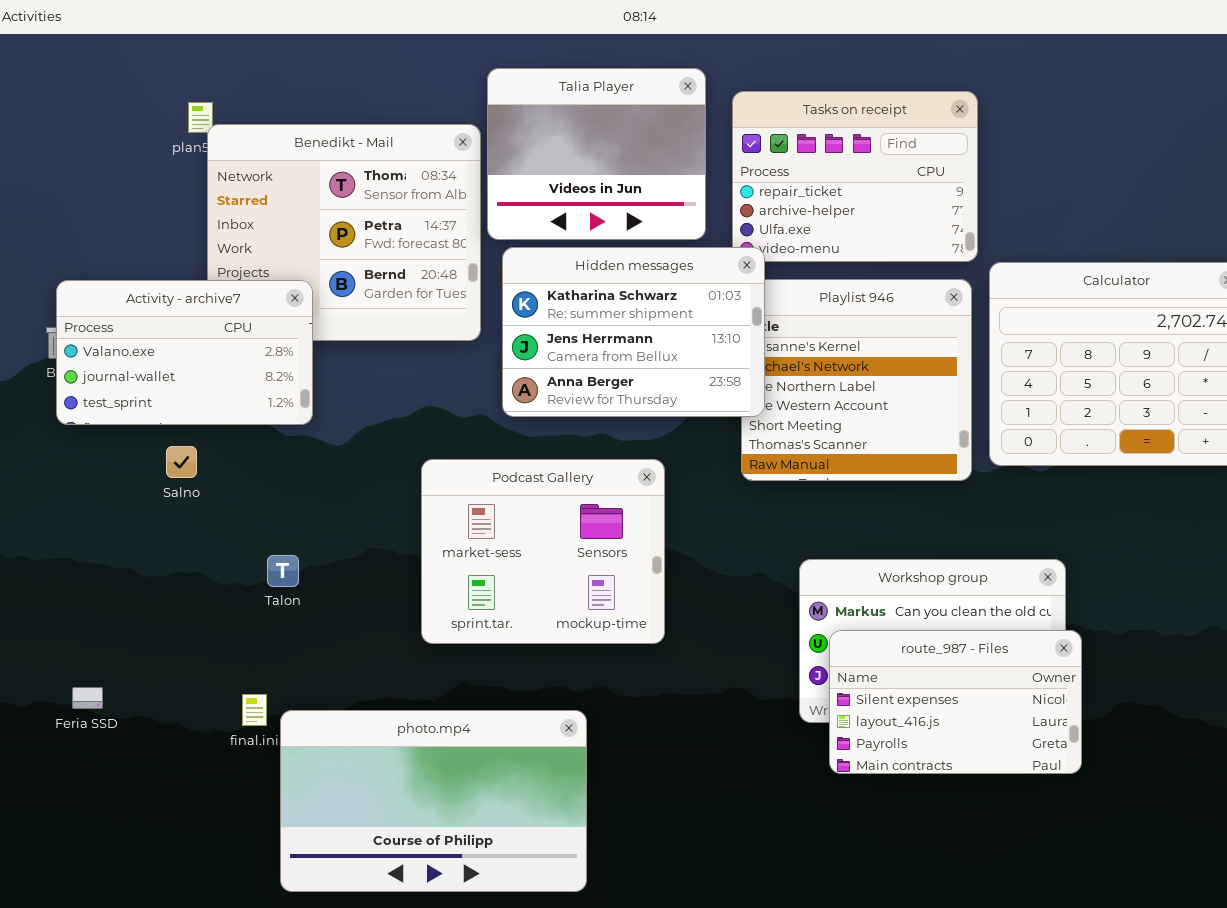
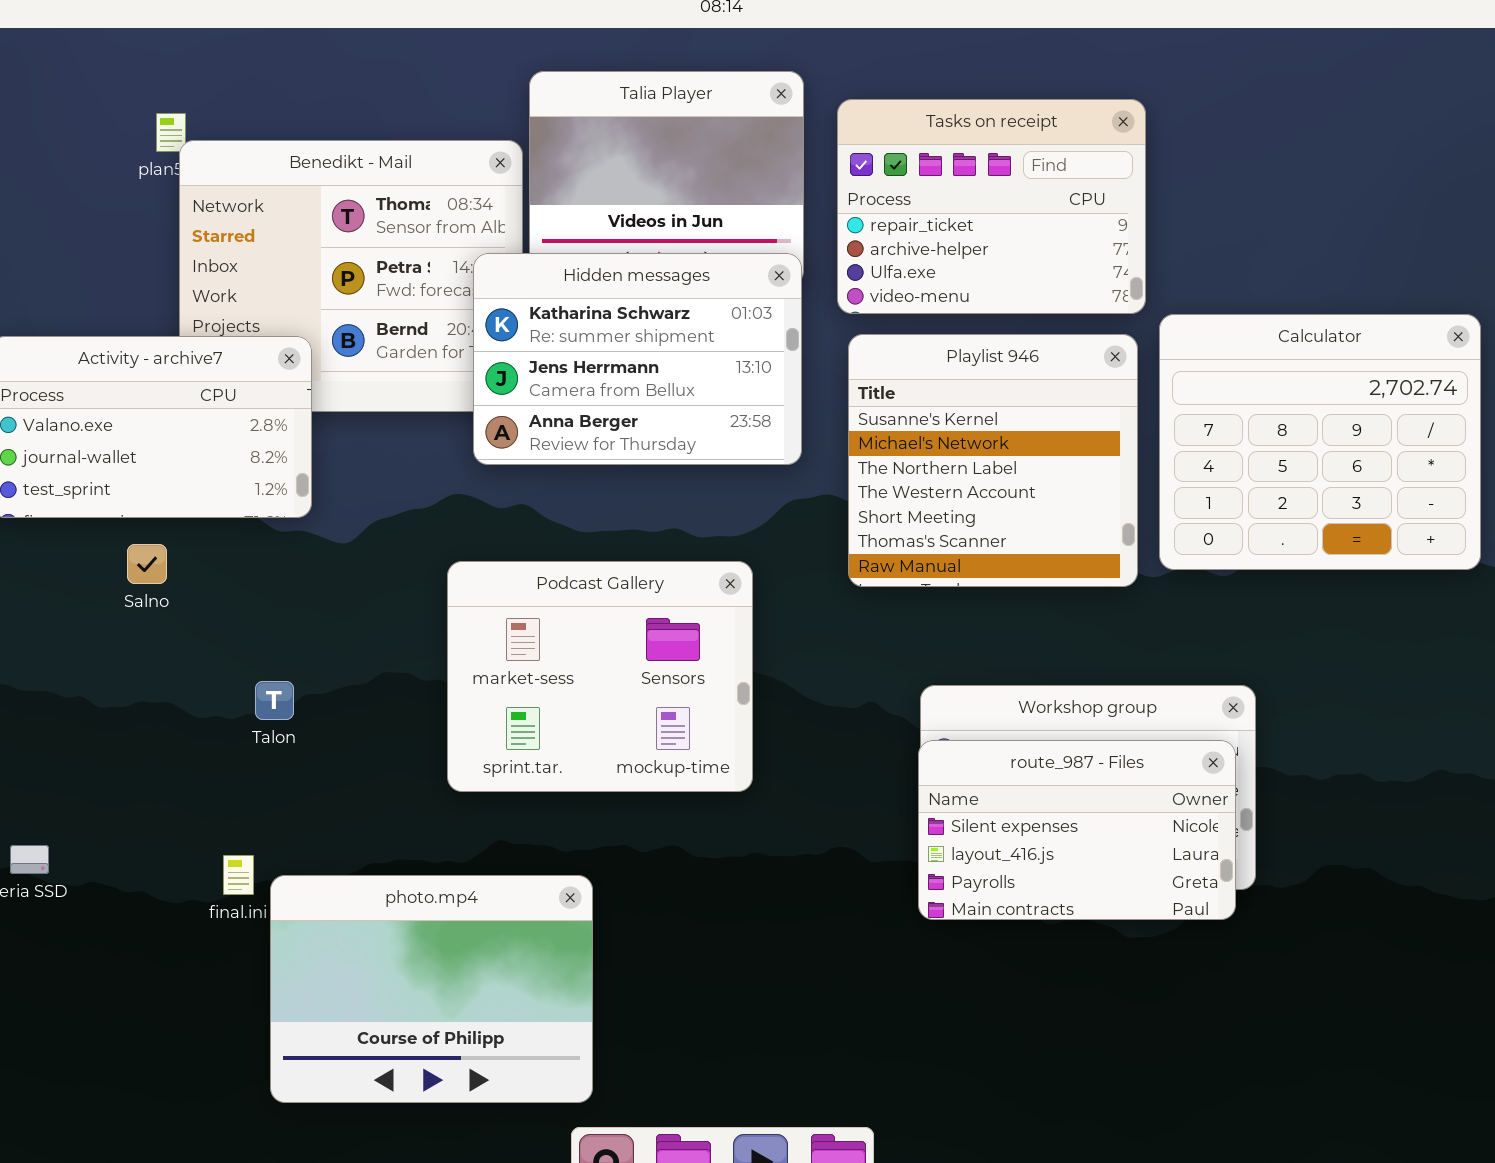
Hidden messages: [502,247,765,417] -> [473,253,802,465], moved
route_987 - Files: [829,630,1082,774] -> [918,740,1236,920], moved
photo.mp4: [280,710,587,892] -> [270,875,593,1103], resized

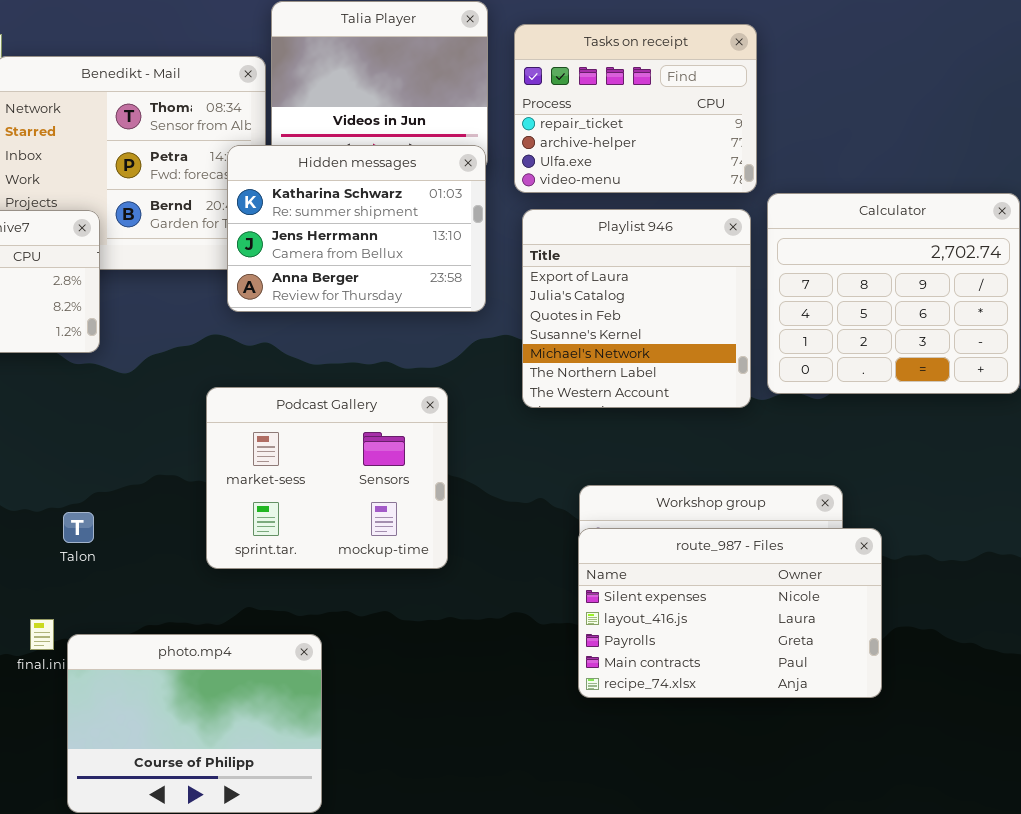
Playlist 946: [848,334,1138,587] -> [522,209,751,408], scrolled up 3 rows
Talon: [255,681,294,720] -> [63,512,94,543], moved
route_987 - Files: [918,740,1236,920] -> [578,528,882,698], resized

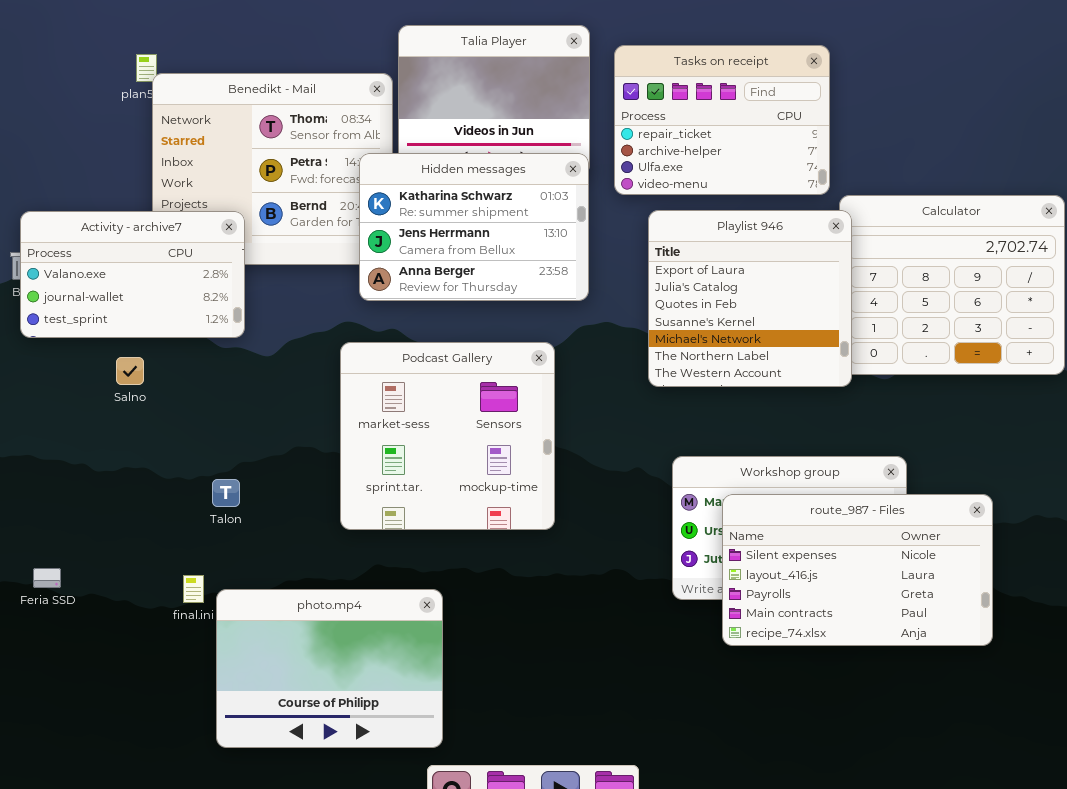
Playlist 946: [522,209,751,408] -> [648,210,852,387], moved
Podcast Gallery: [206,387,448,569] -> [340,342,555,530], resized
route_987 - Files: [578,528,882,698] -> [722,494,993,646], moved

